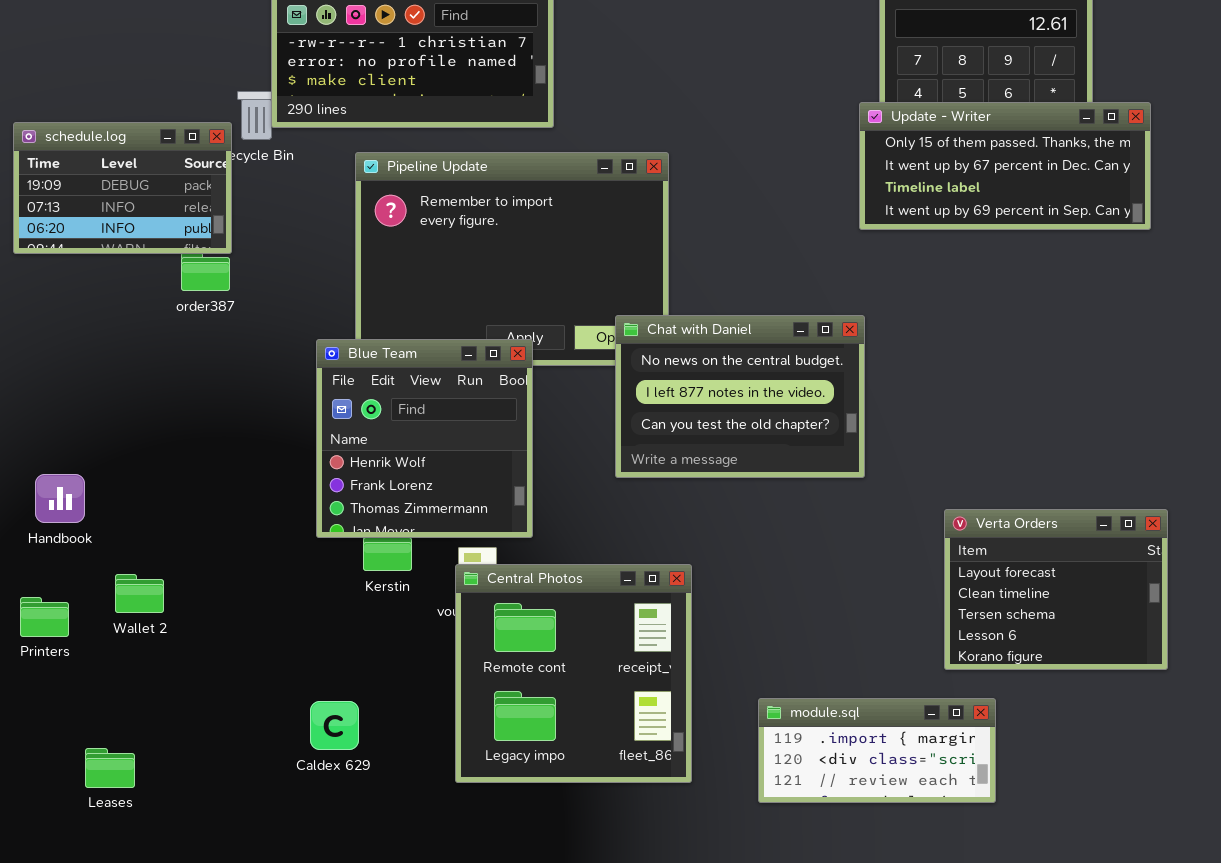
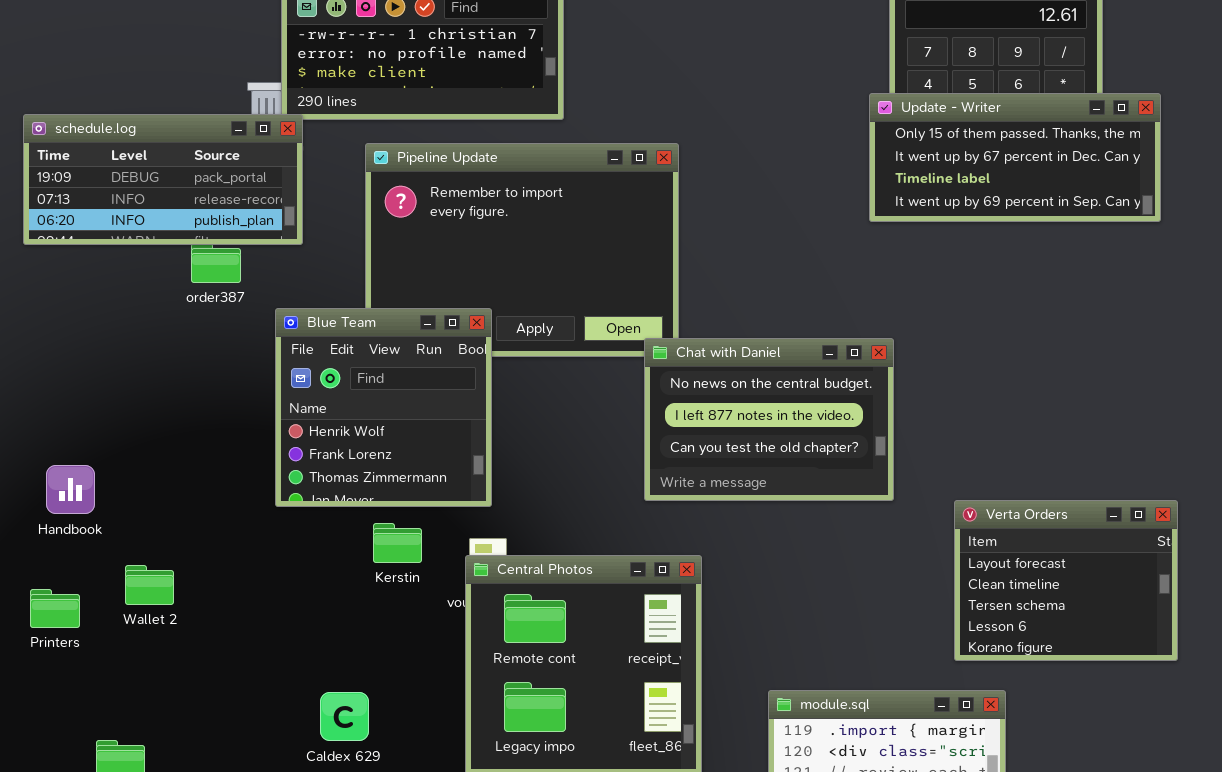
schedule.log: [13,122,232,254] -> [23,114,303,245], resized
Chat with Daniel: [615,315,865,478] -> [644,338,894,501], moved
Blue Team: [316,339,533,538] -> [275,308,492,507], moved

